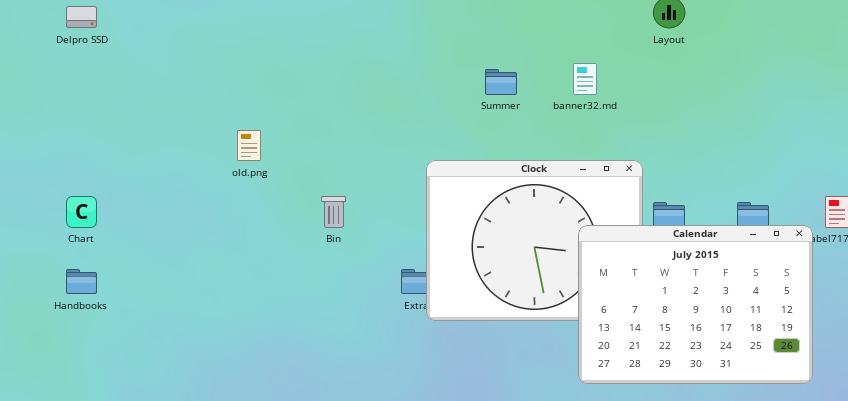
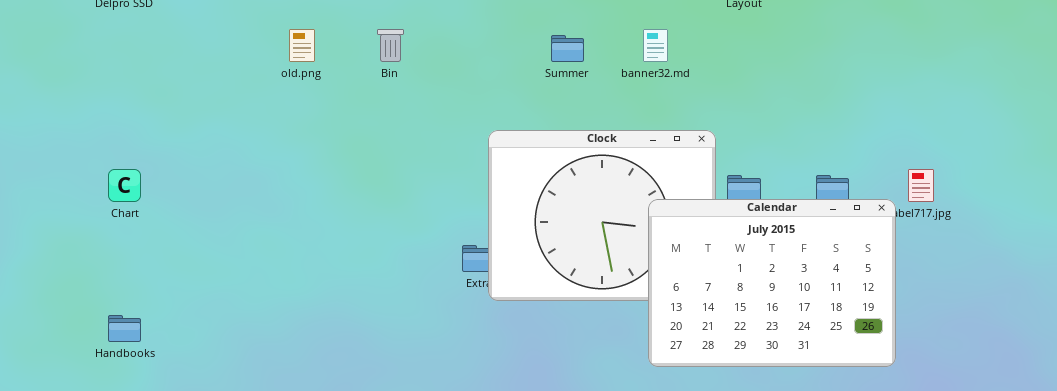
old.png: [237,130,261,161] -> [289,29,315,62], moved
Bin: [321,196,346,228] -> [377,29,404,62], moved
Handbooks: [66,269,97,294] -> [108,315,141,342], moved

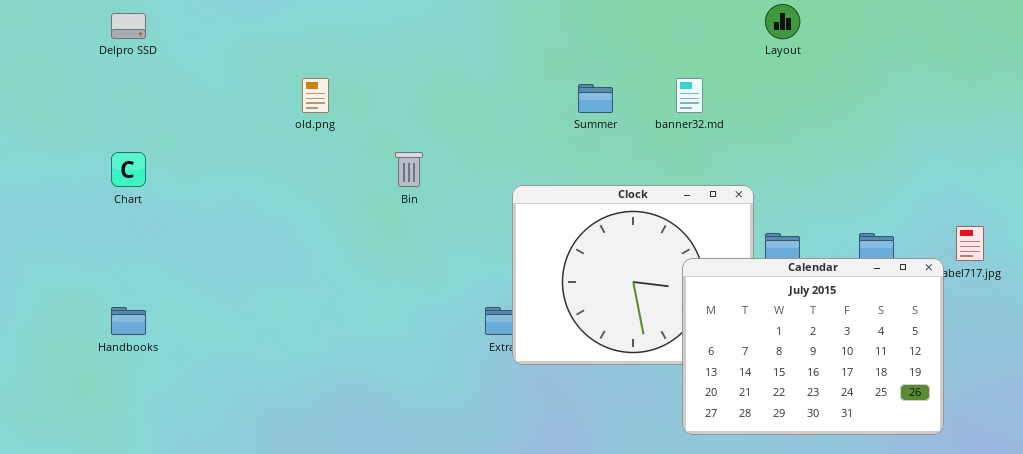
Bin: [377,29,404,62] -> [395,152,423,187], moved
Chart: [108,169,141,202] -> [111,152,146,187], moved
Handbooks: [108,315,141,342] -> [111,307,146,335], moved

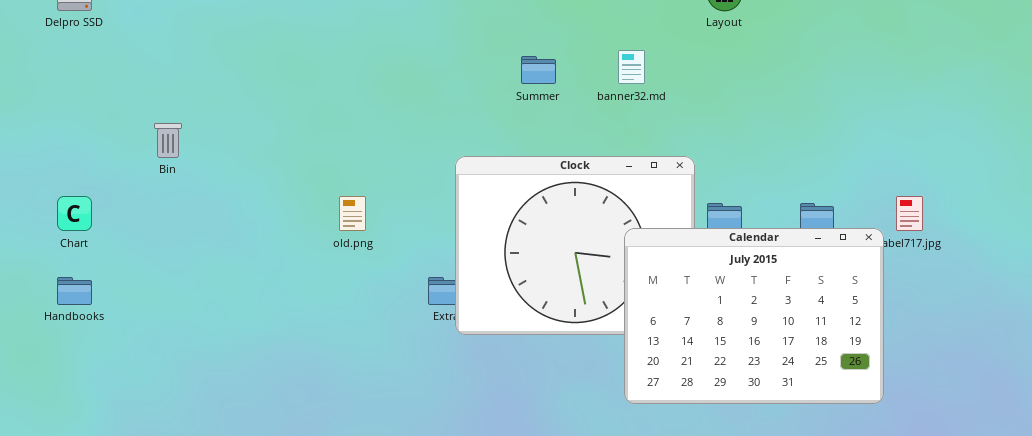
old.png: [302,78,329,113] -> [339,196,366,231], moved
Chart: [111,152,146,187] -> [57,196,92,231], moved
Bin: [395,152,423,187] -> [154,123,182,158], moved

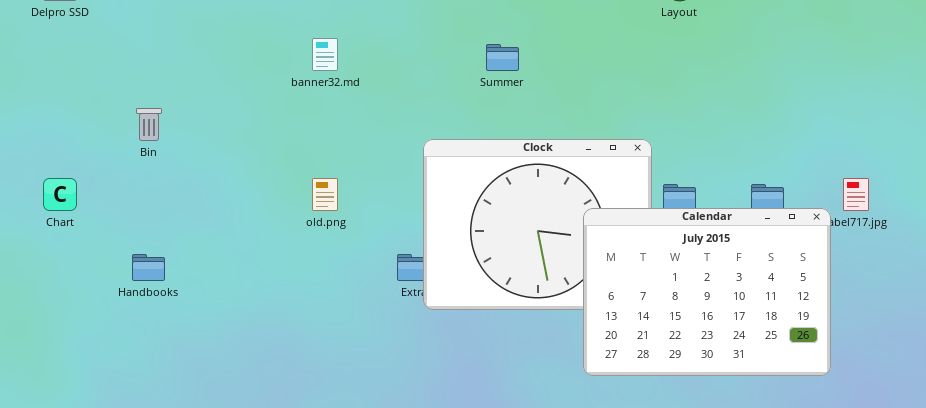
banner32.md: [618,50,645,84] -> [312,38,338,71], moved
Handbooks: [57,277,92,305] -> [132,254,165,281], moved

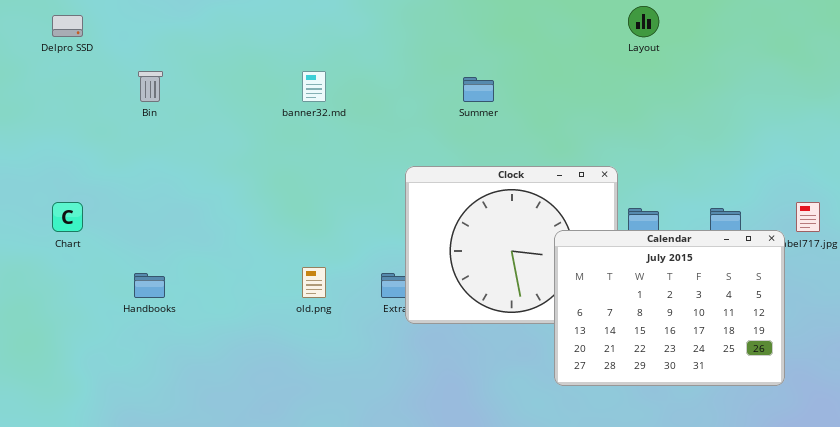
Bin: [136,108,162,141] -> [138,71,163,102], moved
old.png: [312,178,338,211] -> [302,267,326,298], moved

